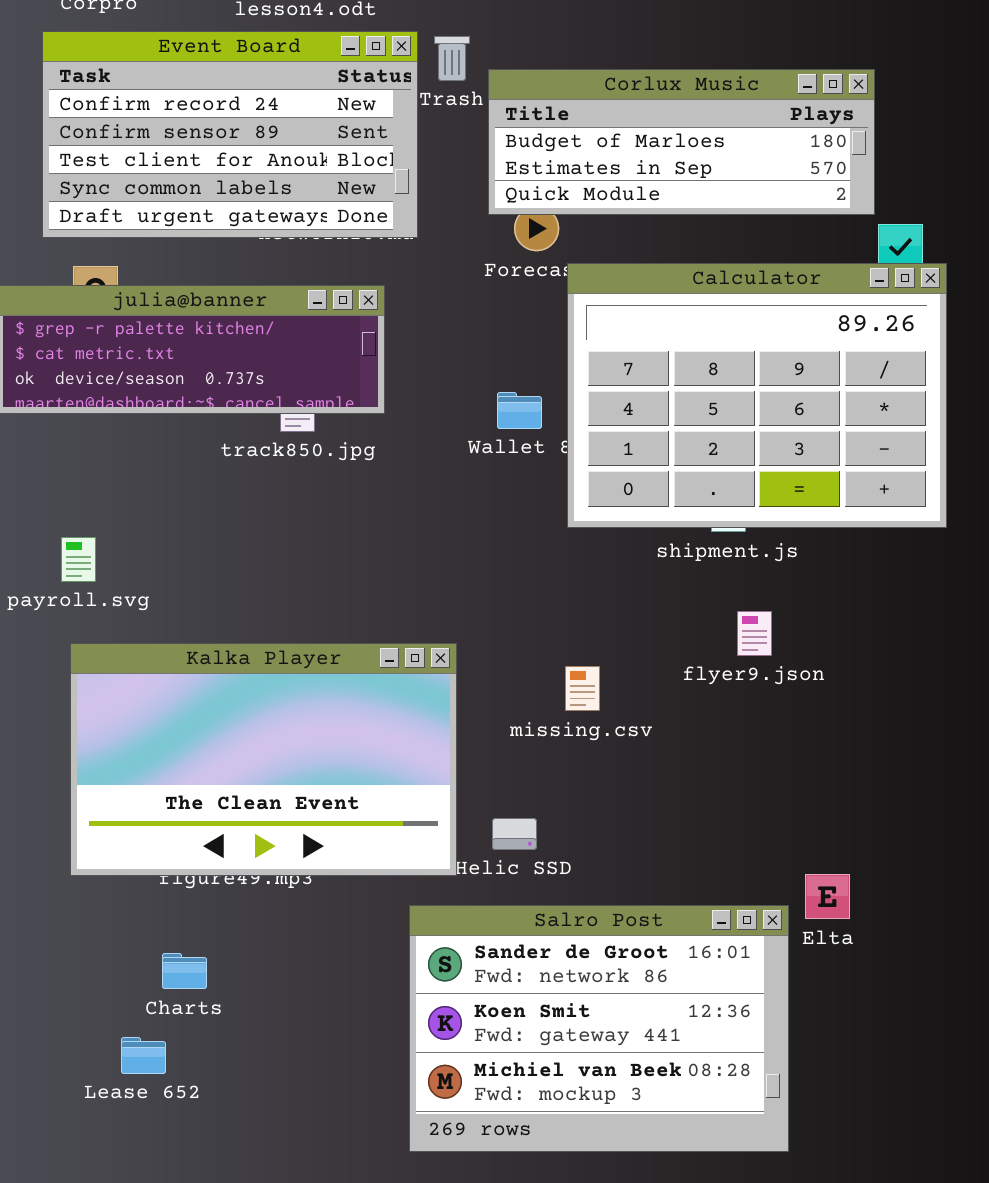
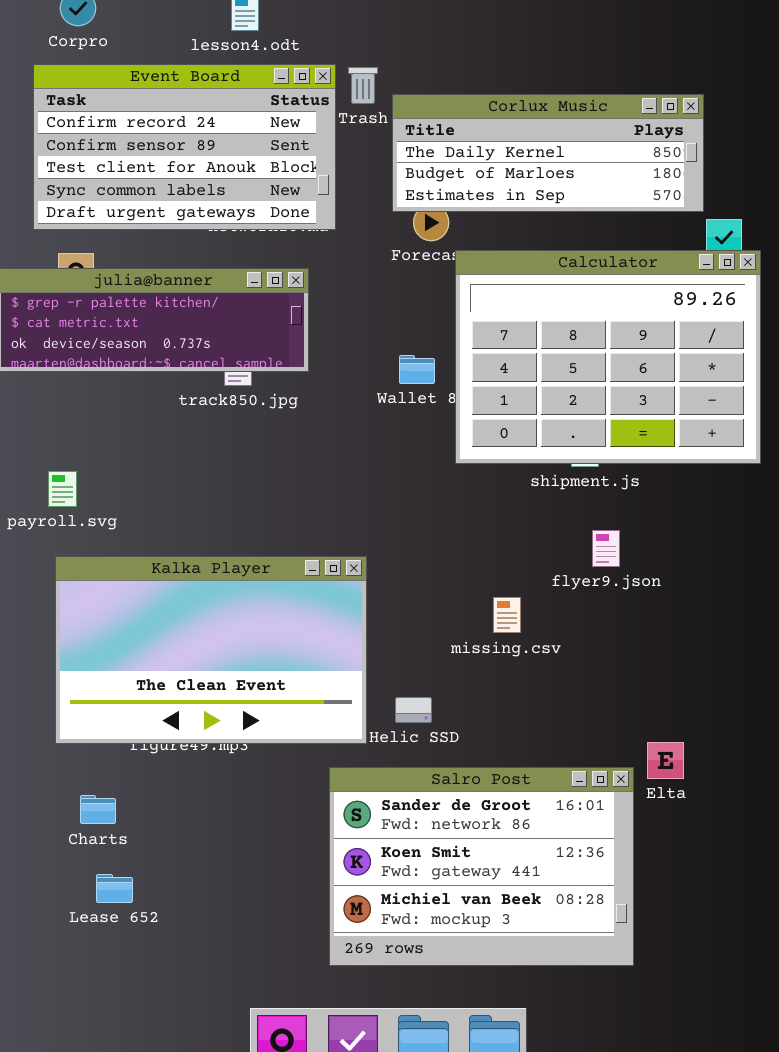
Corlux Music: [488,69,875,215] -> [392,94,704,212], scrolled up 1 row
missing.csv: [565,666,600,711] -> [493,597,521,633], moved
Charts: [162,953,207,989] -> [80,795,116,824], moved

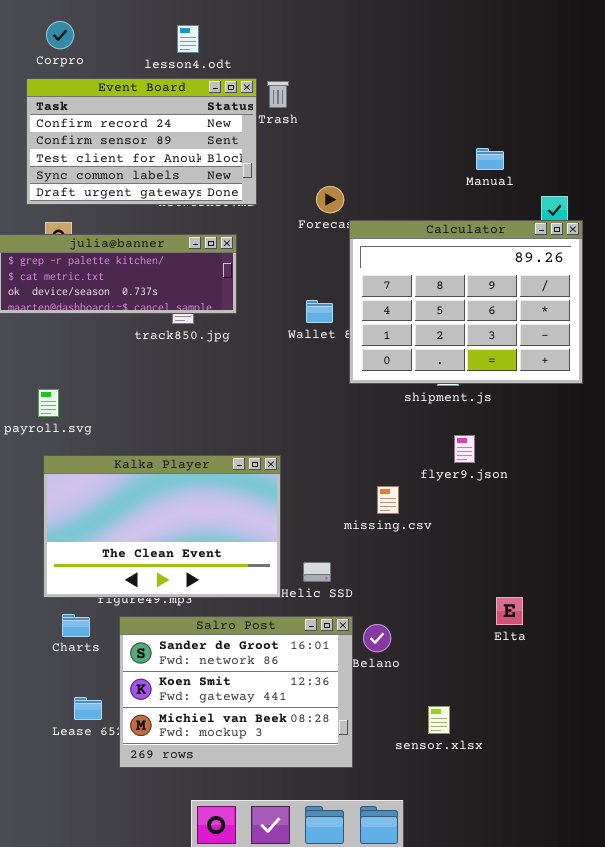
Corlux Music: [392,94,704,212] -> none, closed
Salro Post: [329,767,634,966] -> [119,616,353,768], moved
Charts: [80,795,116,824] -> [62,614,90,637], moved

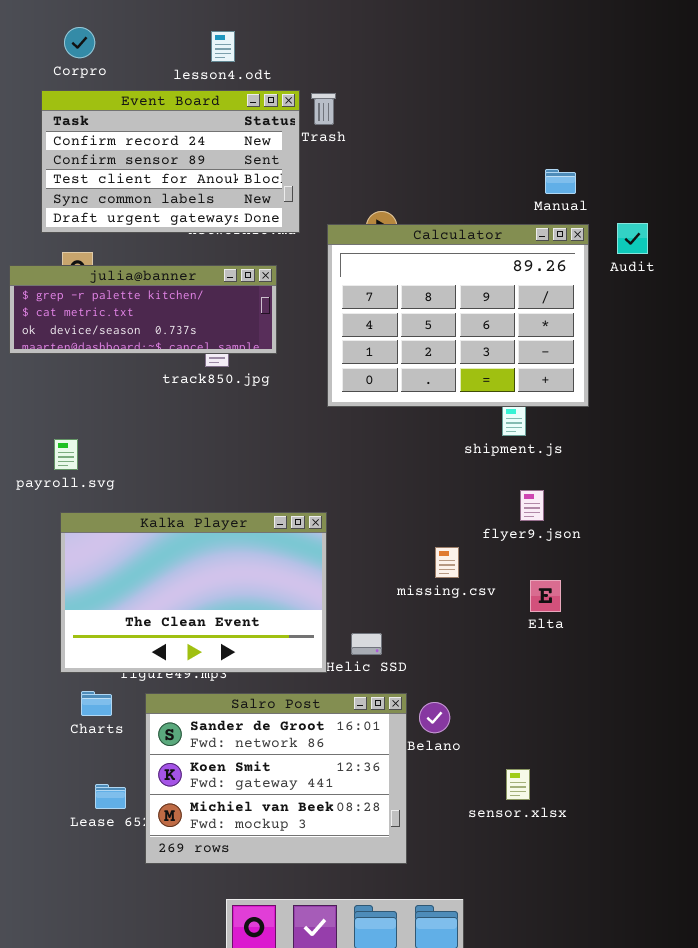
Calculator: [349,220,583,384] -> [327,224,589,407], moved
Elta: [496,597,523,625] -> [530,580,561,612], moved
sensor.xlsx: [428,706,450,734] -> [506,769,530,800], moved

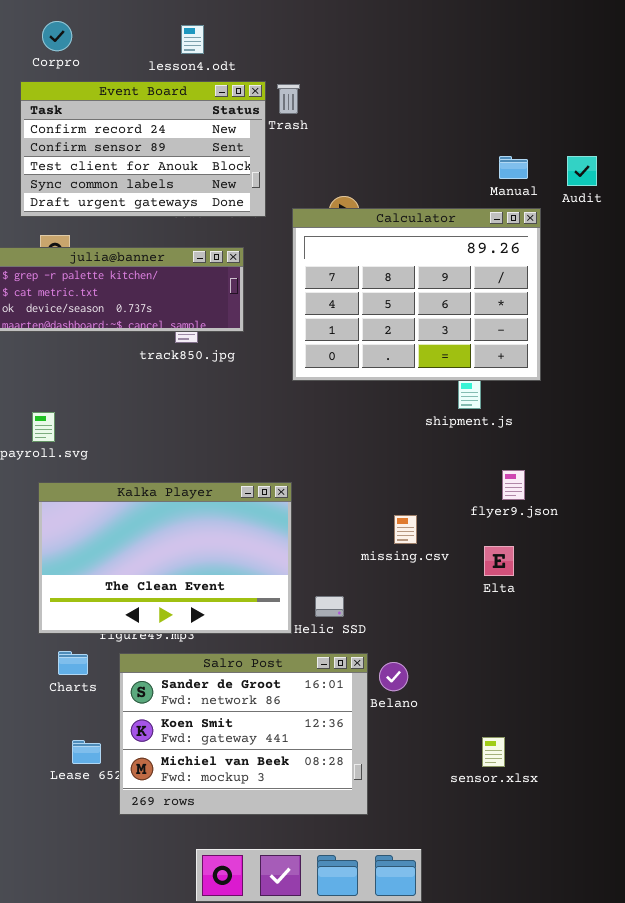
Audit: [617,223,648,254] -> [567,156,597,186], moved
flyer9.json: [520,490,544,521] -> [502,470,525,500], moved
sensor.xlsx: [506,769,530,800] -> [482,737,505,767], moved

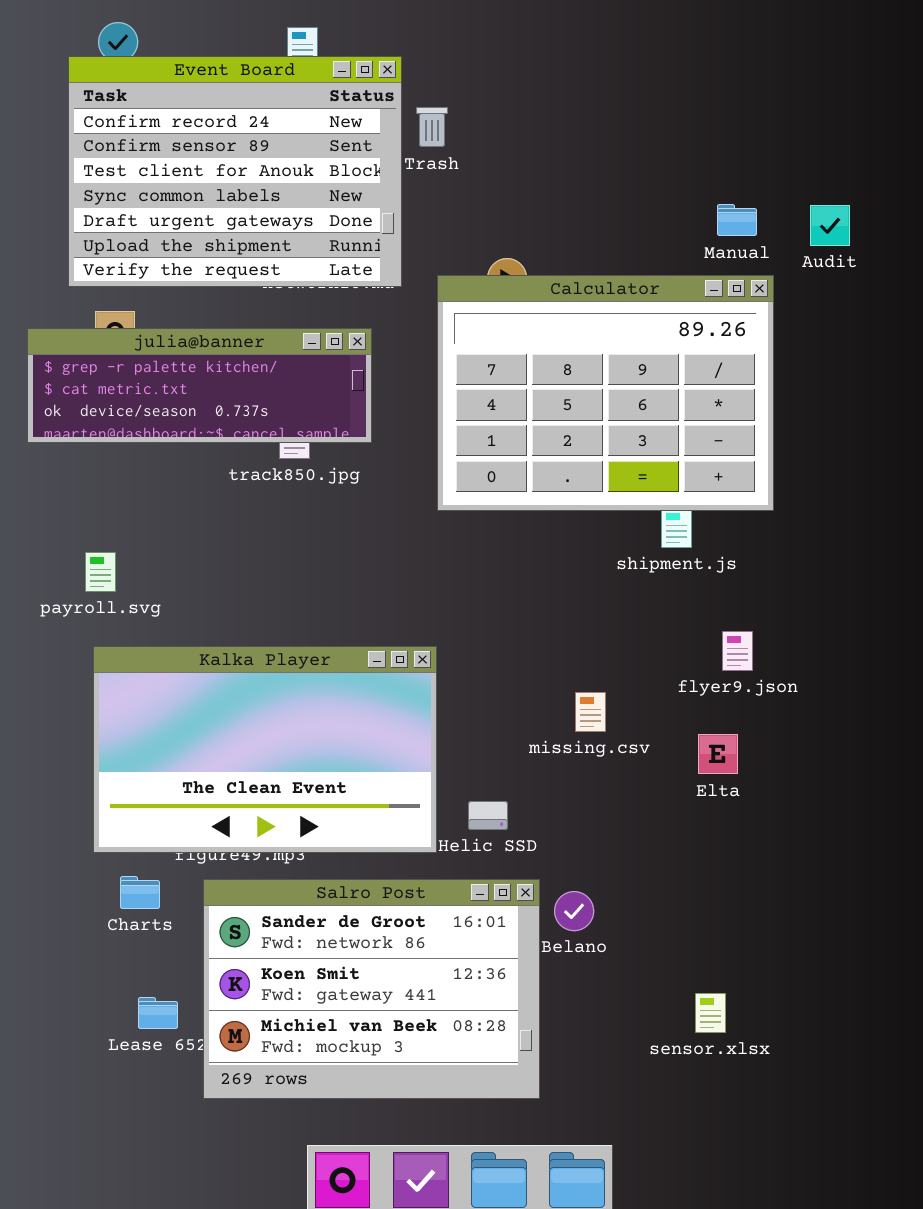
Event Board: [20,81,266,217] -> [68,56,402,287], resized

